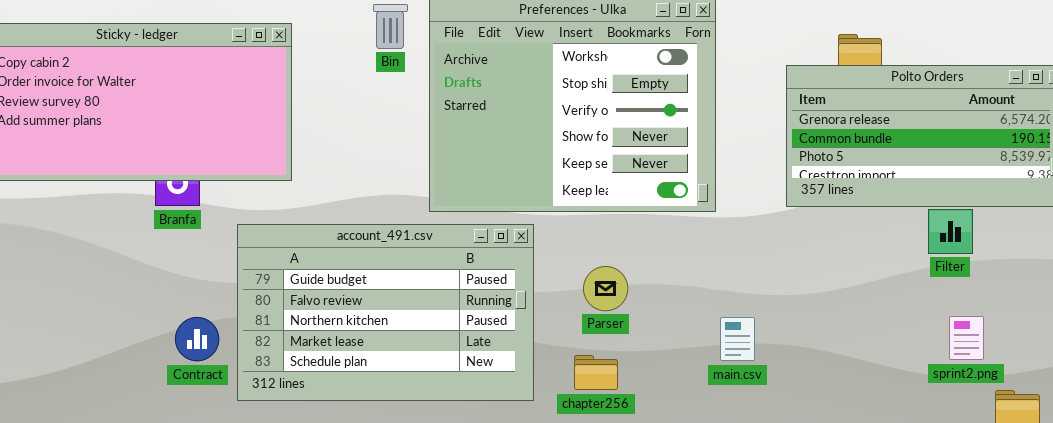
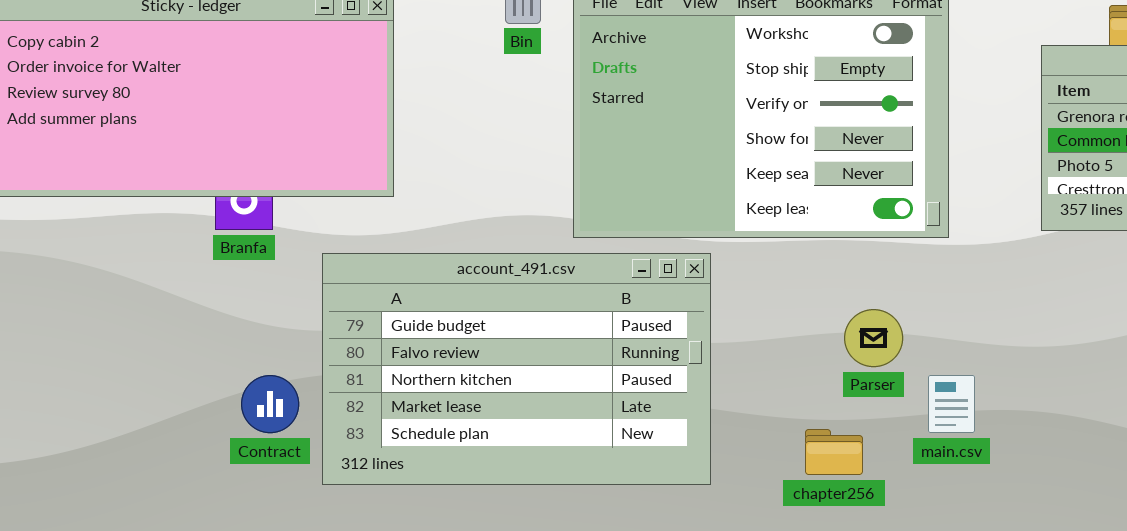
Parser: [583,266,628,311] -> [844,309,903,367], moved
main.csv: [720,317,755,361] -> [928,375,975,433], moved
chapter256: [574,355,618,390] -> [805,429,863,475], moved

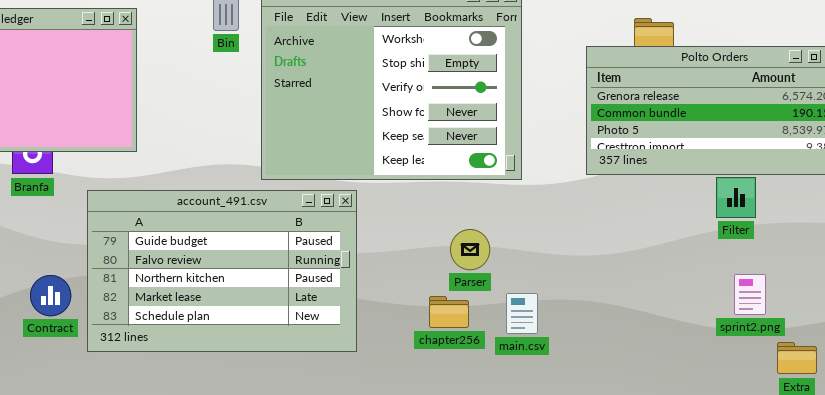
main.csv: [928,375,975,433] -> [506,293,538,334], moved
chapter256: [805,429,863,475] -> [429,296,469,328], moved

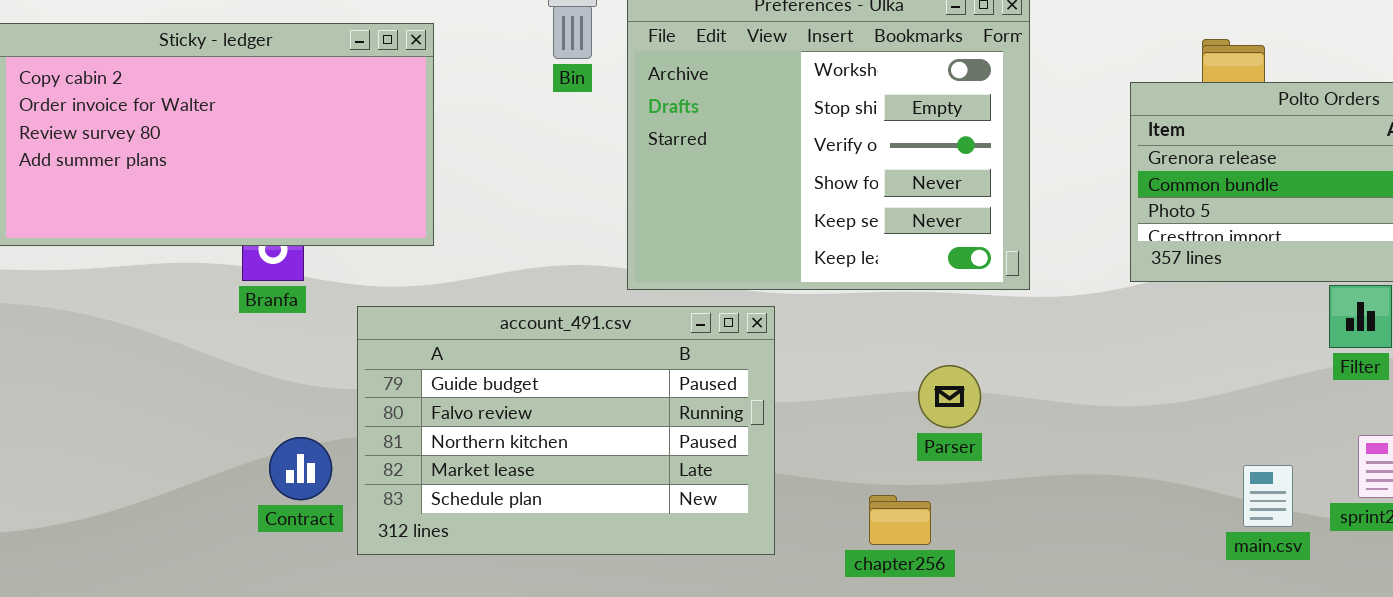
main.csv: [506,293,538,334] -> [1243,465,1293,527], moved
chapter256: [429,296,469,328] -> [869,495,931,545], moved

